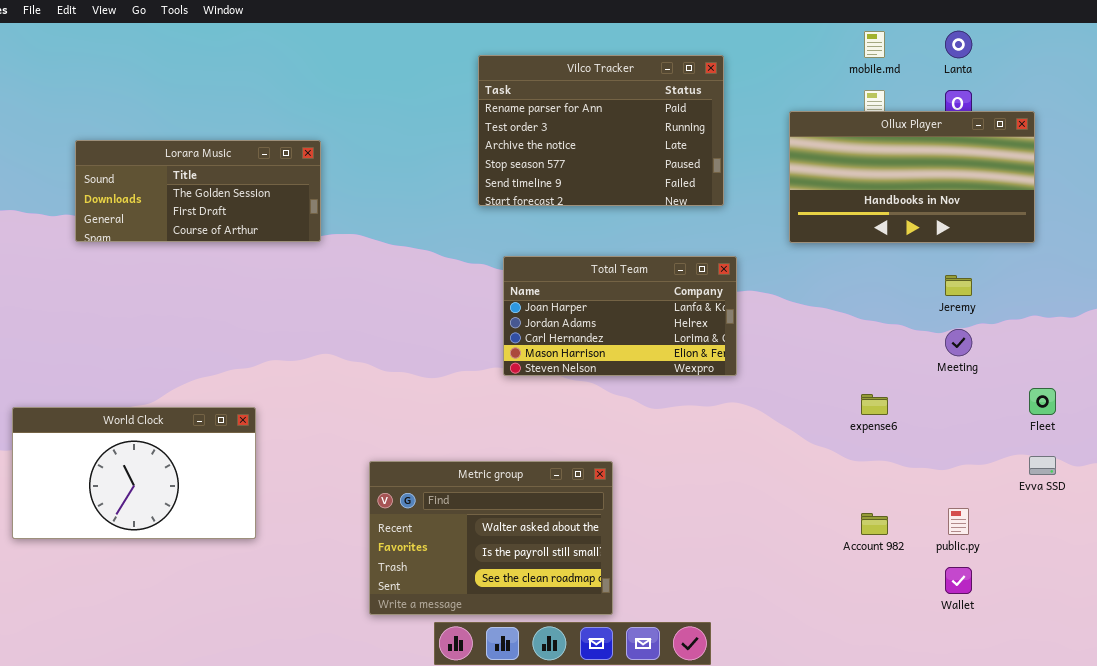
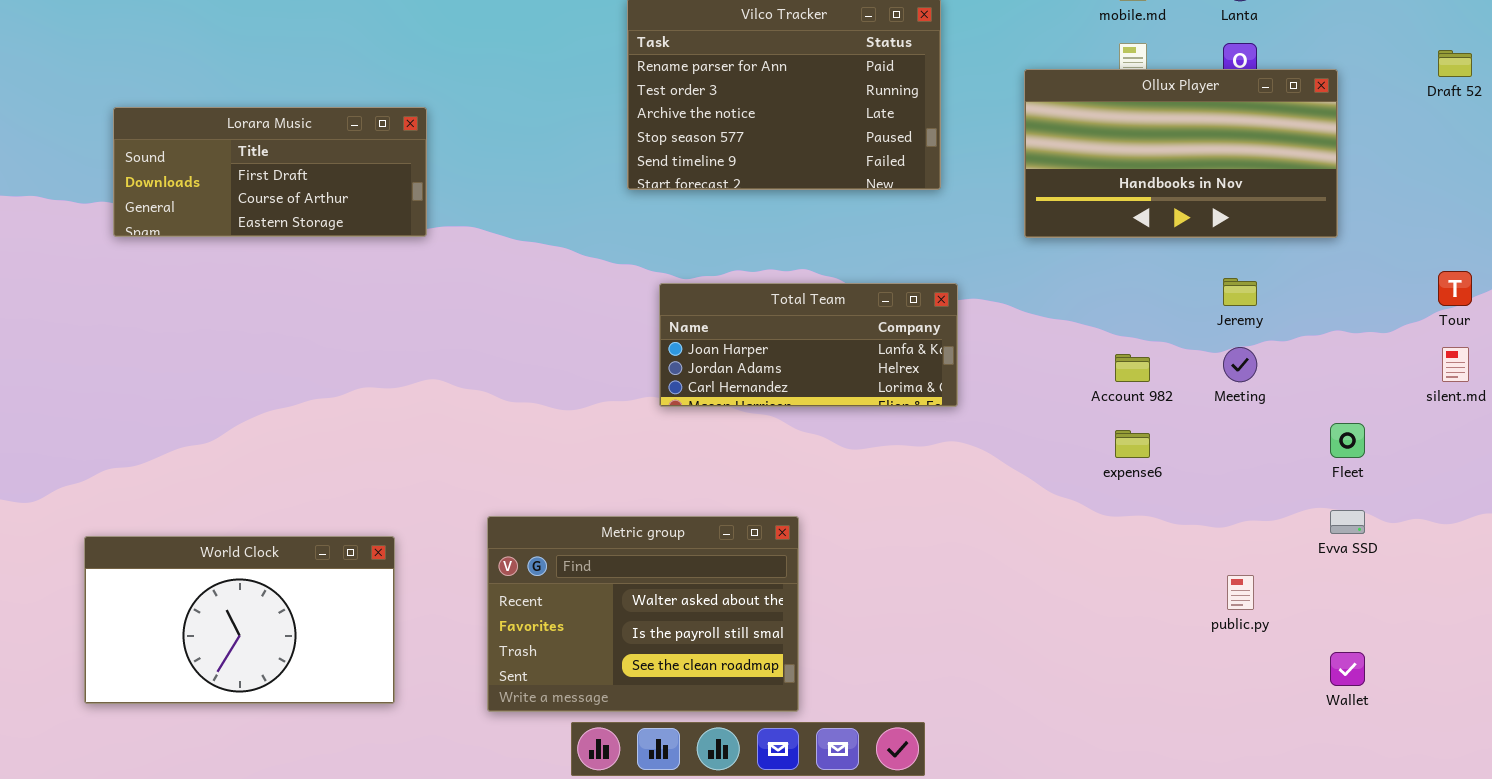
Lorara Music: [75,140,321,242] -> [113,107,427,237], scrolled down 1 row
Total Team: [503,256,737,376] -> [659,283,958,407], resized
World Clock: [12,407,256,539] -> [84,536,395,704], moved
Account 982: [861,513,888,535] -> [1115,354,1150,382], moved
Wallet: [945,567,972,594] -> [1330,652,1365,686], moved

